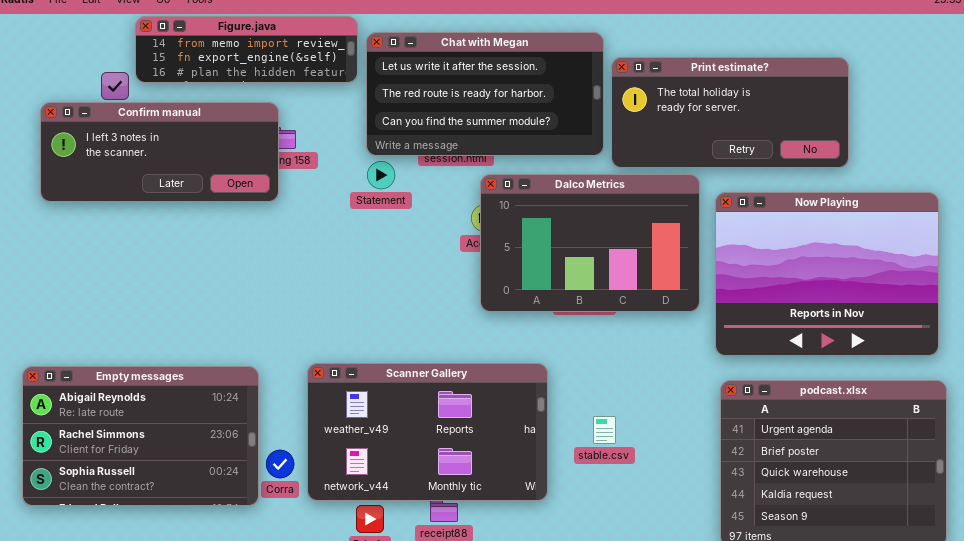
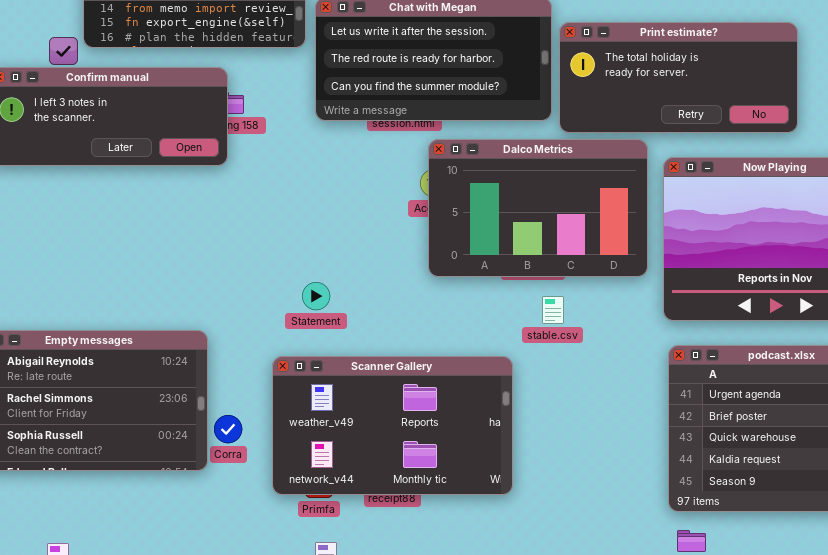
Statement: [367,161,395,189] -> [302,282,330,310], moved
Scanner Gallery: [307,363,548,501] -> [272,356,513,495], moved
stable.csv: [593,416,616,444] -> [542,296,564,324], moved

